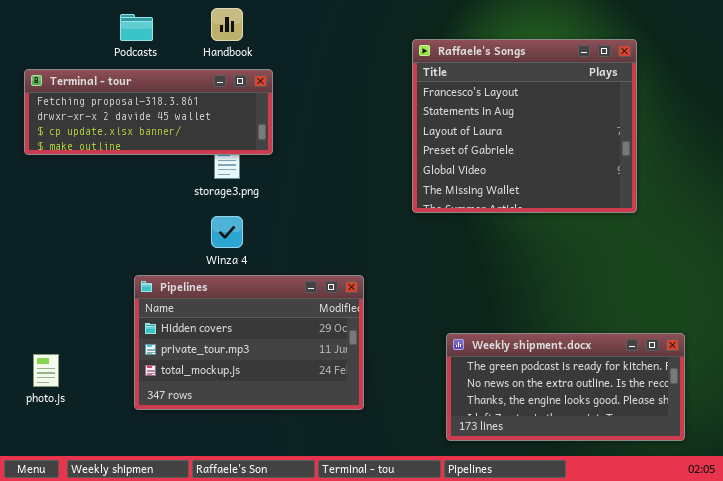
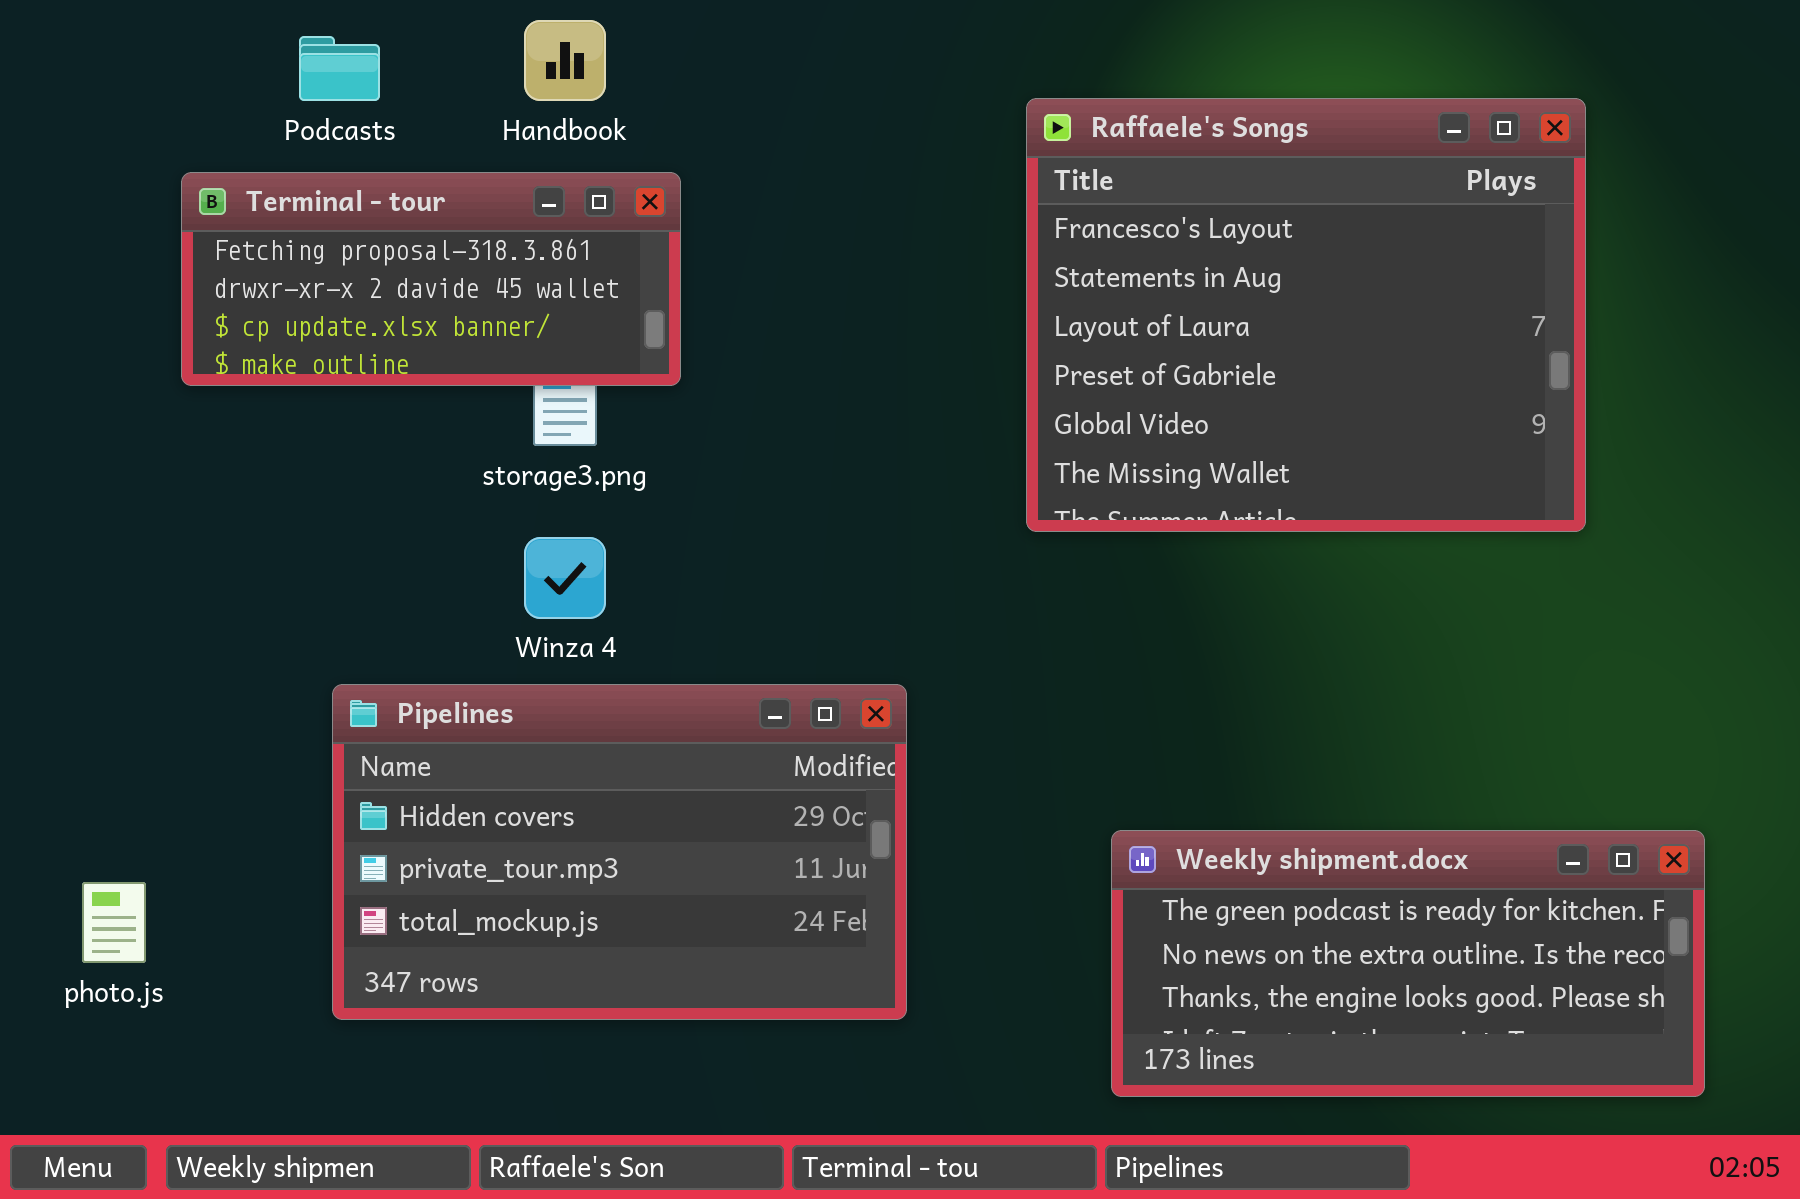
Terminal - tour: [24,69,273,155] -> [181,172,681,386], resized

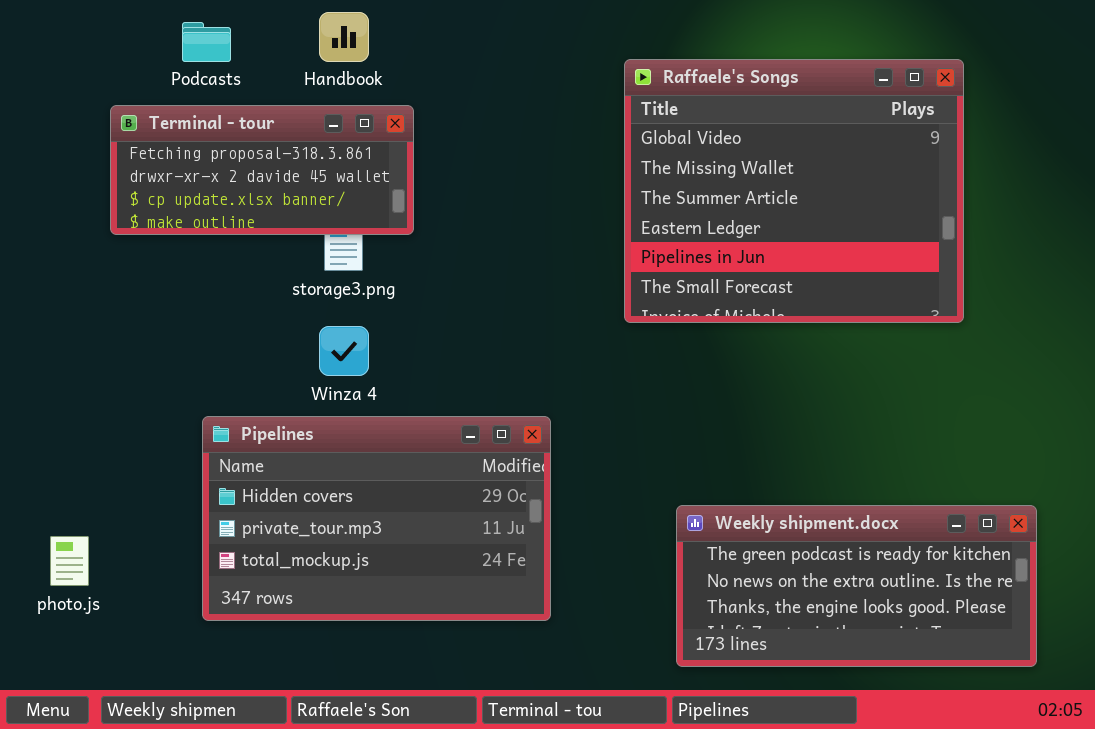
Raffaele's Songs: [1026,98,1586,532] -> [624,59,964,323], scrolled down 4 rows

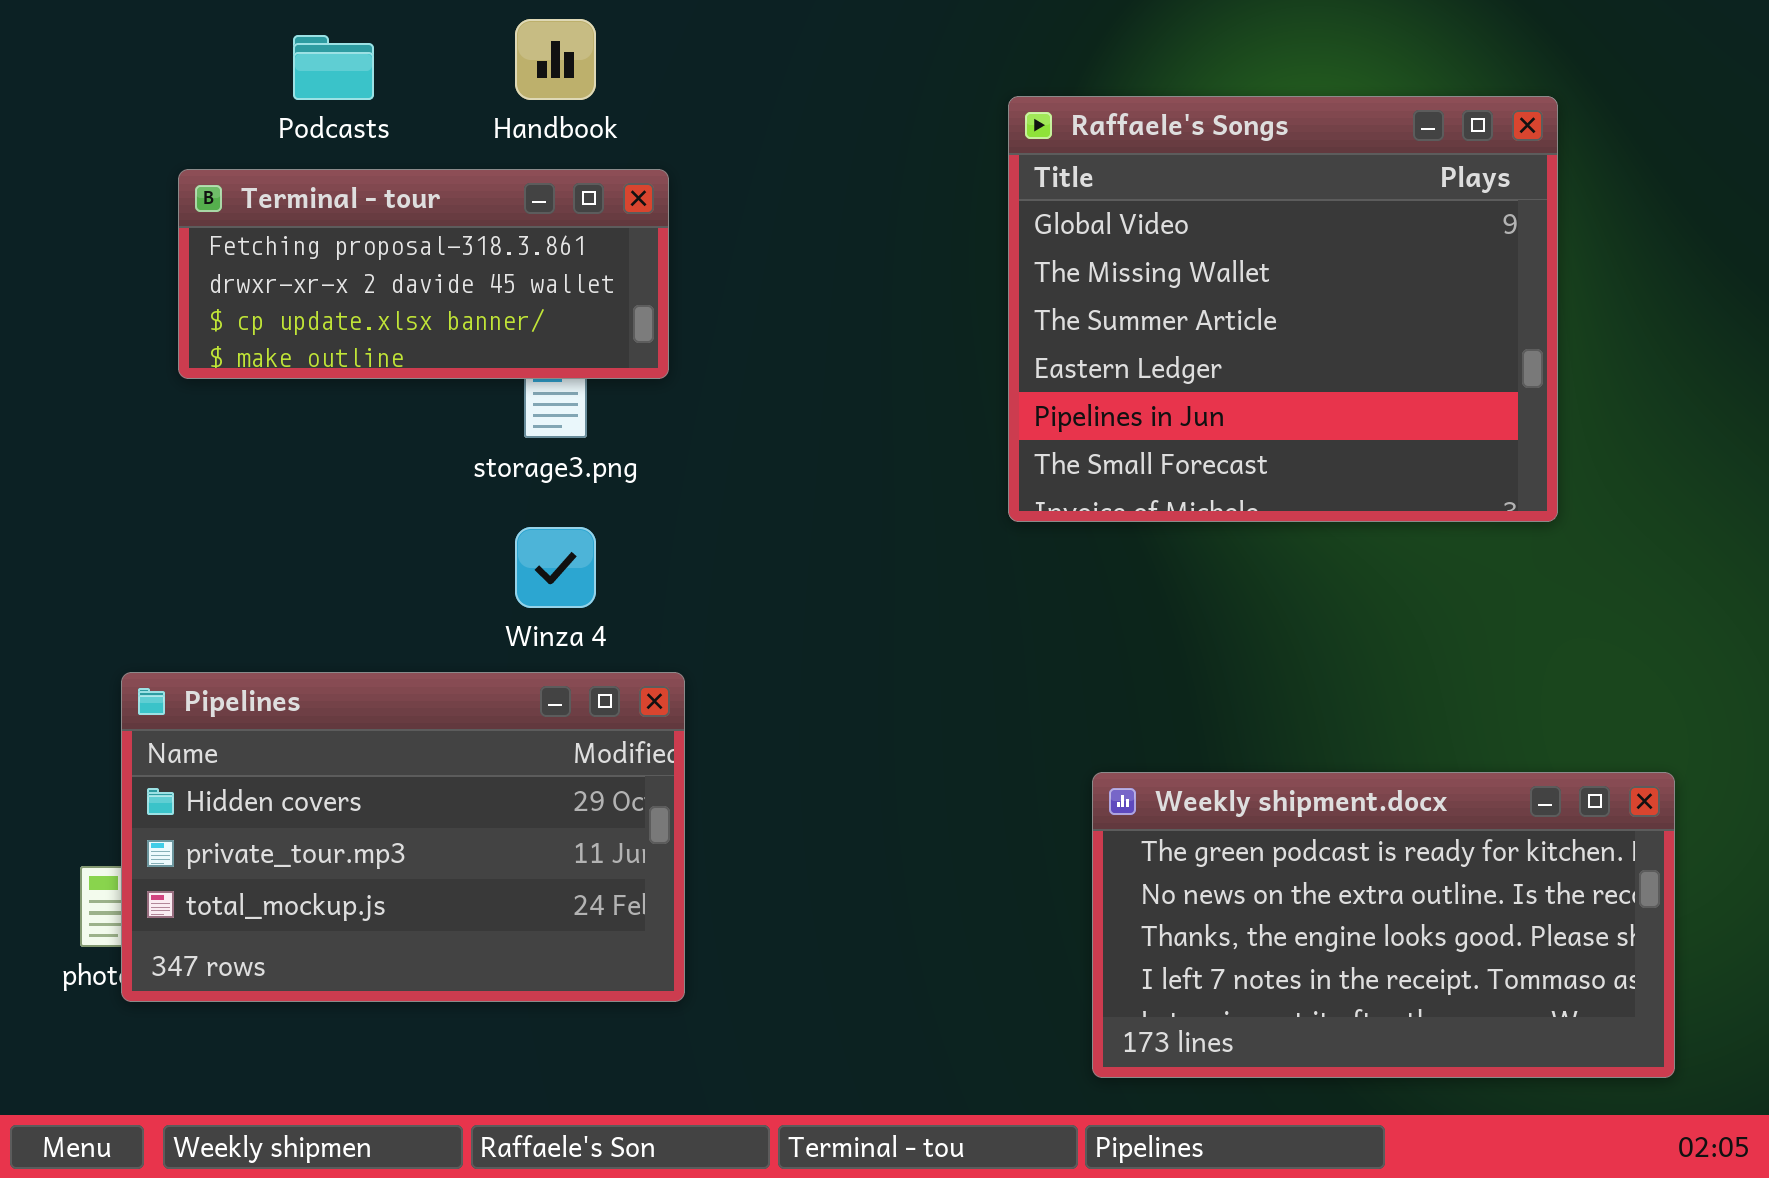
Pipelines: [202,416,551,621] -> [121,672,685,1002], moved
Weekly shipment.docx: [676,505,1037,667] -> [1092,772,1675,1078], resized

